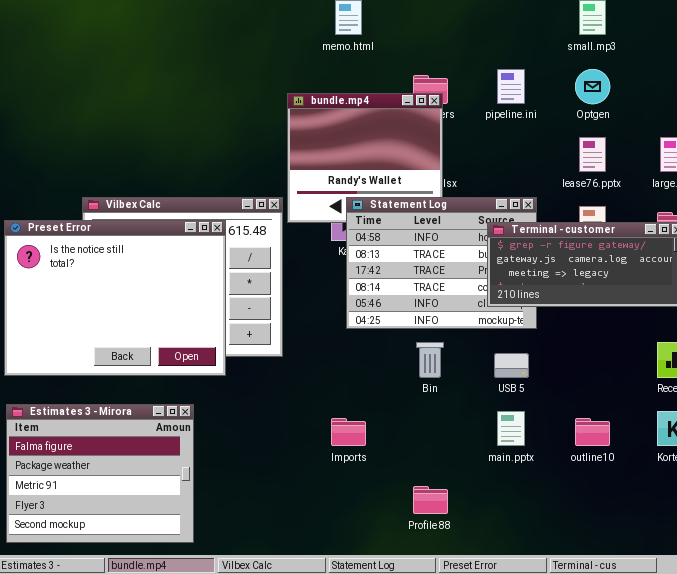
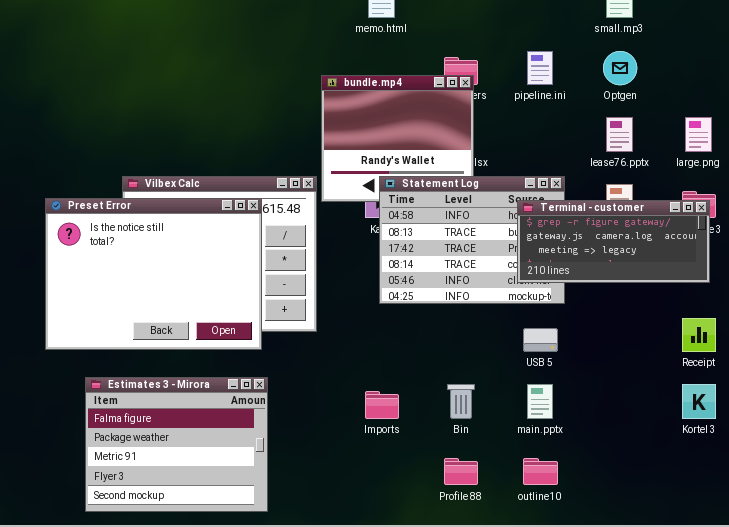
Bin: [416,342,444,378] -> [447,384,475,419], moved
Estimates 3 - Mirora: [6,404,194,543] -> [85,377,268,512], moved
outline10: [575,418,610,446] -> [523,458,558,485], moved

